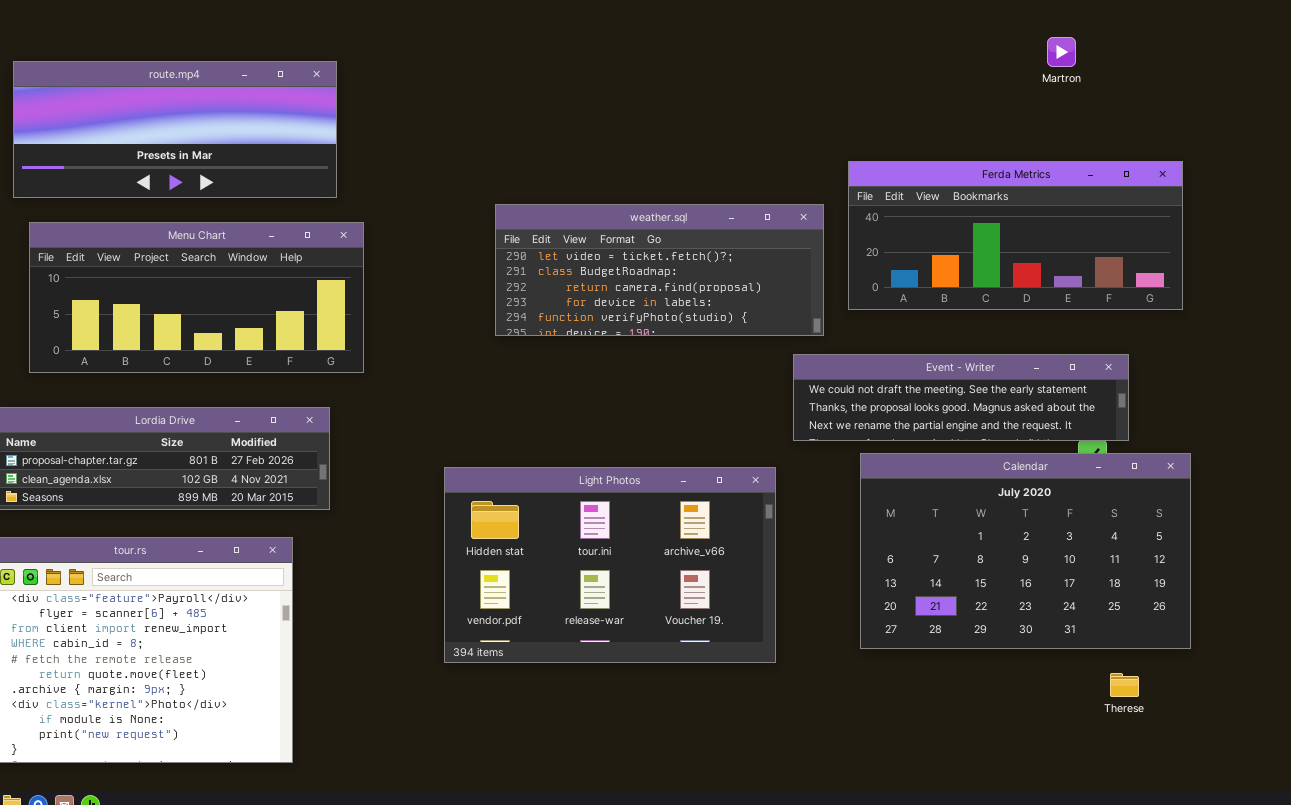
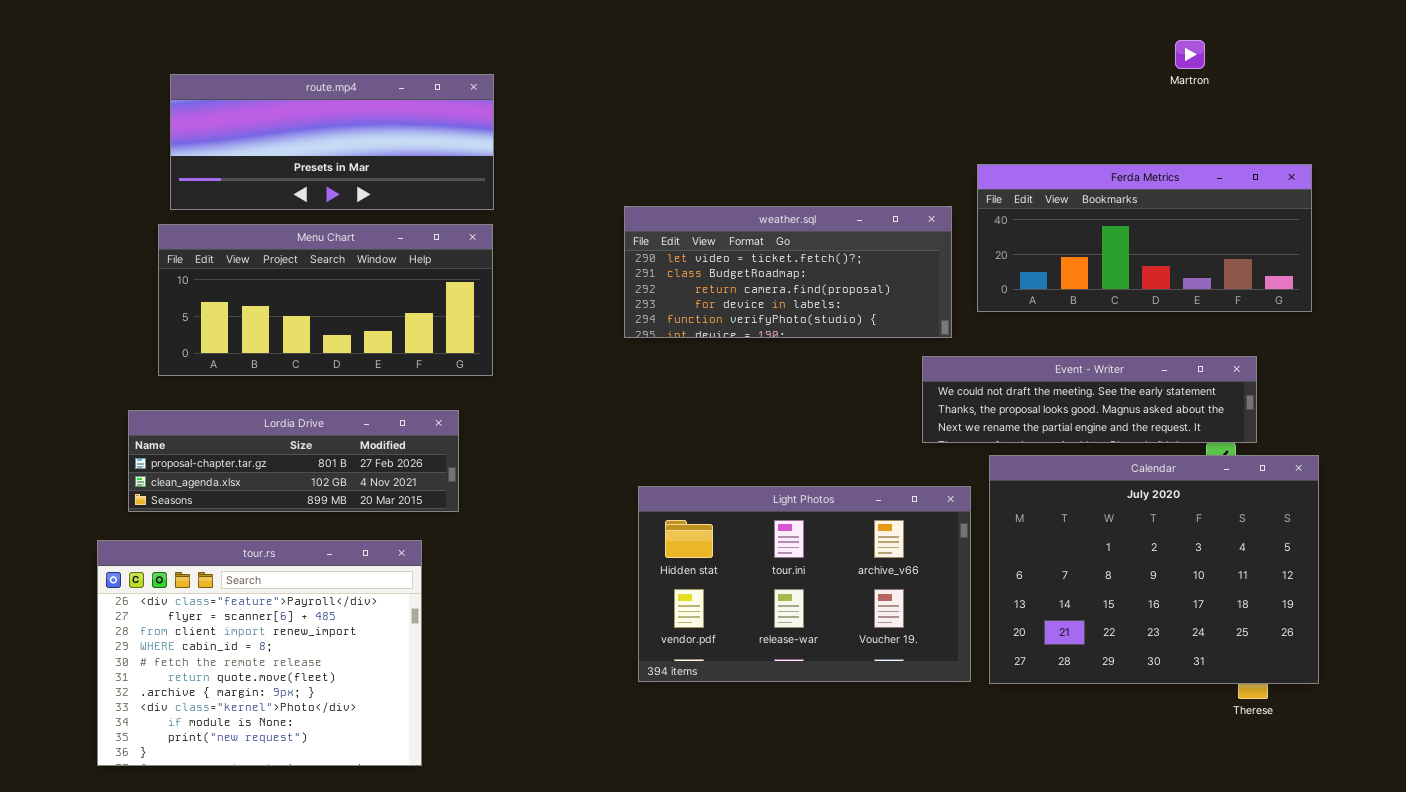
route.mp4: [13,61,337,198] -> [170,74,494,210], moved
Calendar: [860,453,1191,649] -> [989,455,1319,684], resized
Light Photos: [444,467,776,663] -> [638,486,971,682], moved

